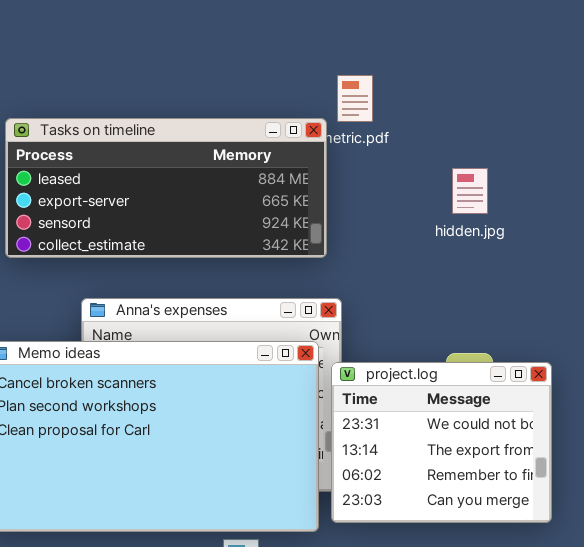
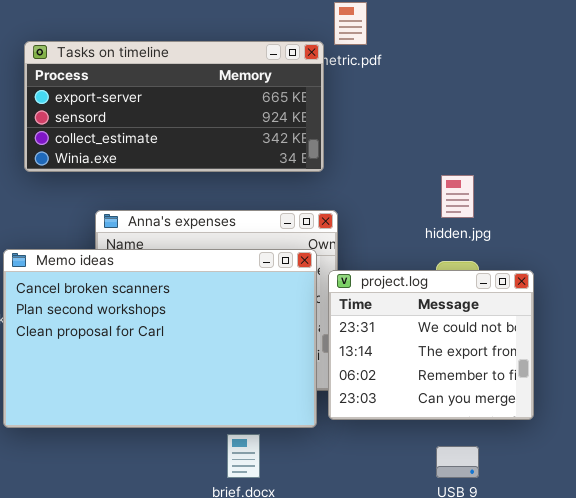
Tasks on timeline: [5,118,327,258] -> [24,41,324,172], scrolled down 1 row
hidden.jpg: [452,168,488,214] -> [441,175,474,218], moved

